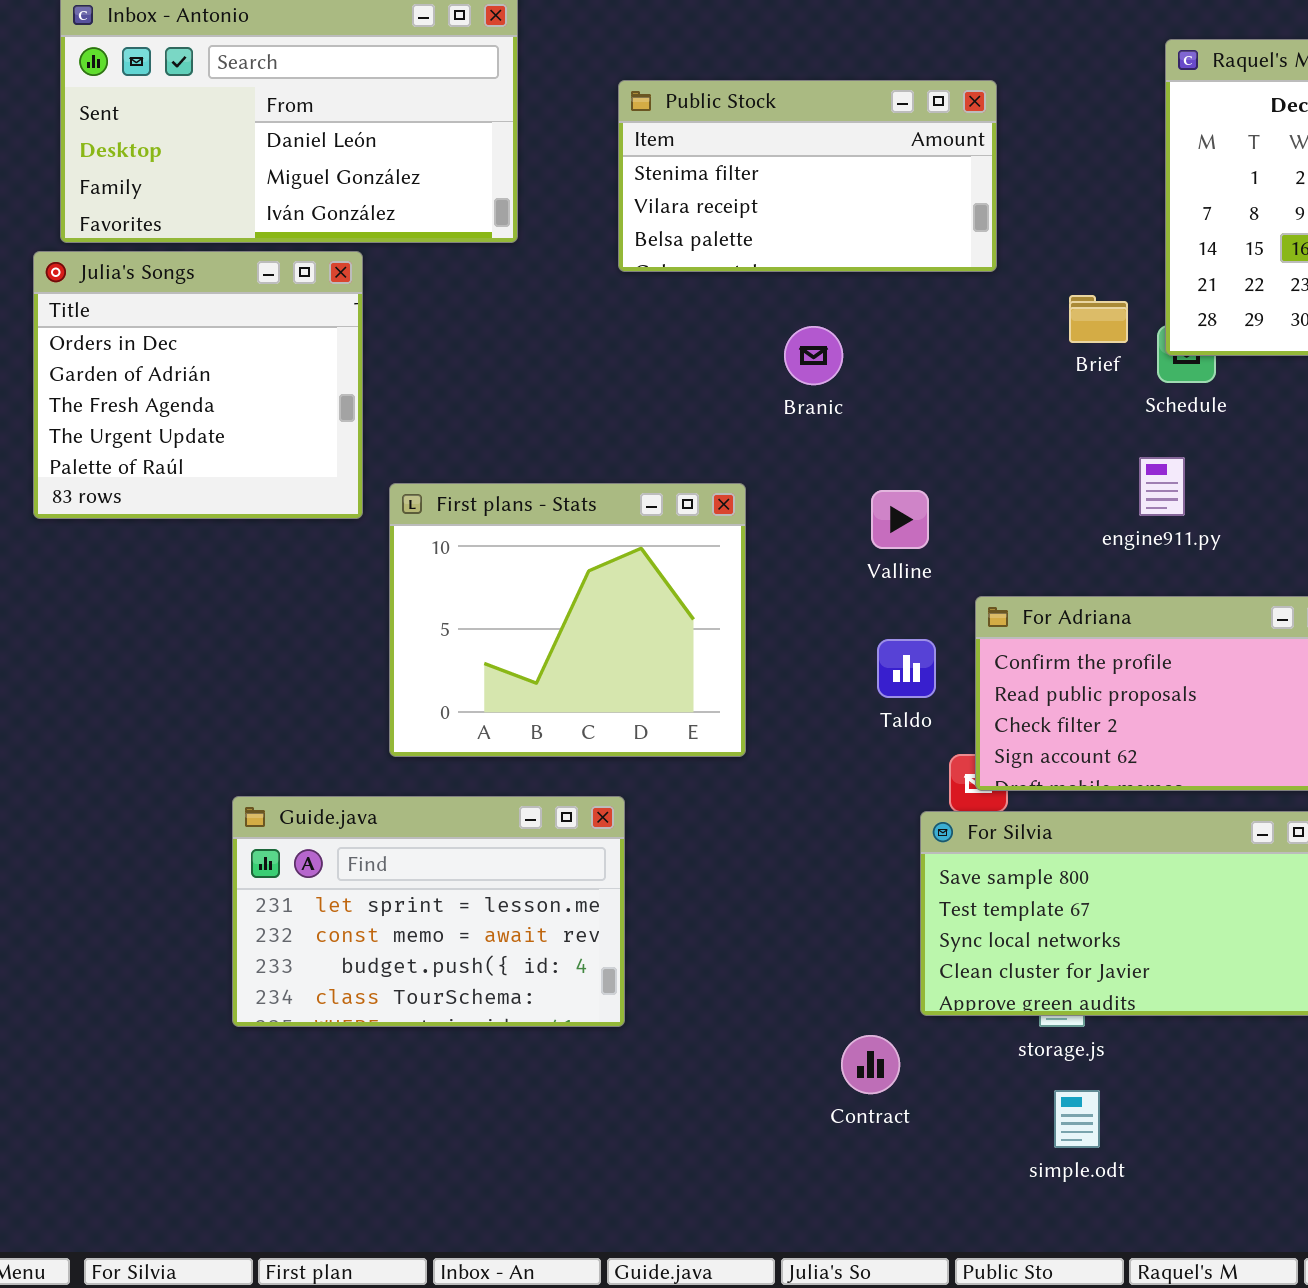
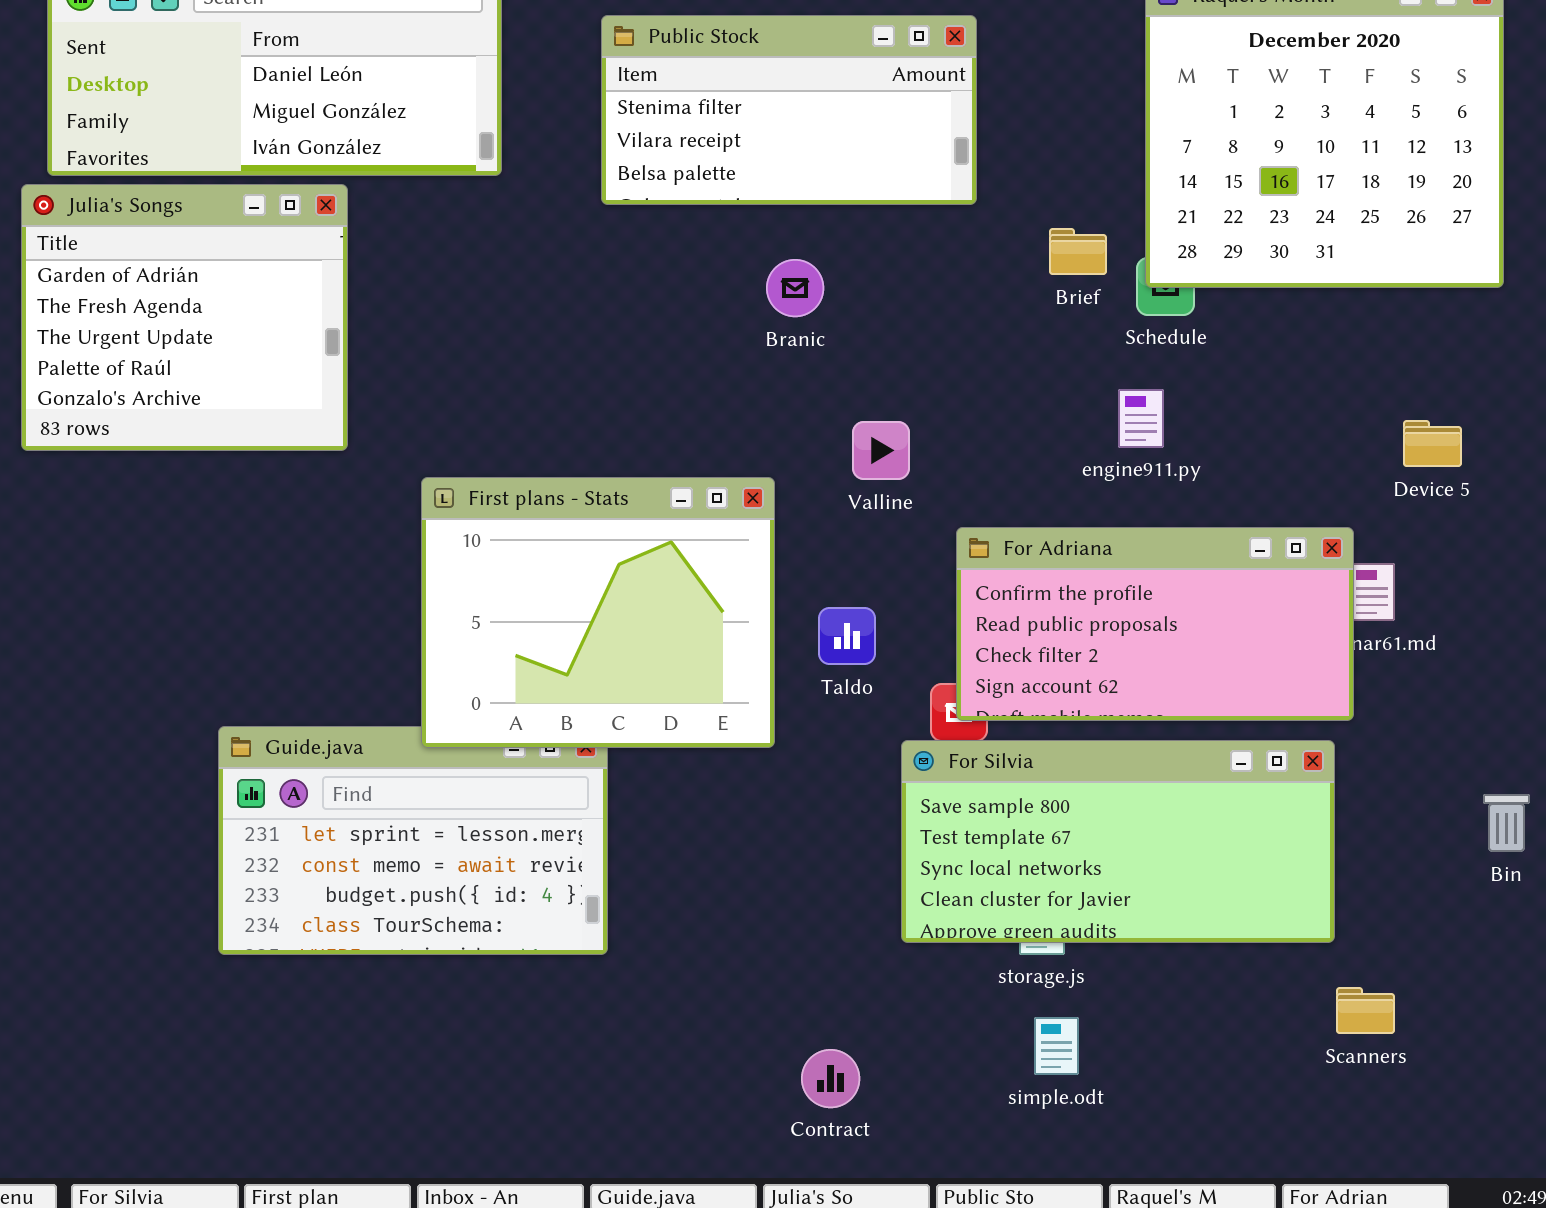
Julia's Songs: [33,251,363,519] -> [21,184,348,451], scrolled down 1 row
First plans - Stats: [389,483,746,757] -> [421,477,775,748], moved
Taldo: [877,639,936,698] -> [818,607,876,665], moved
Contract: [841,1035,900,1094] -> [801,1049,860,1108], moved

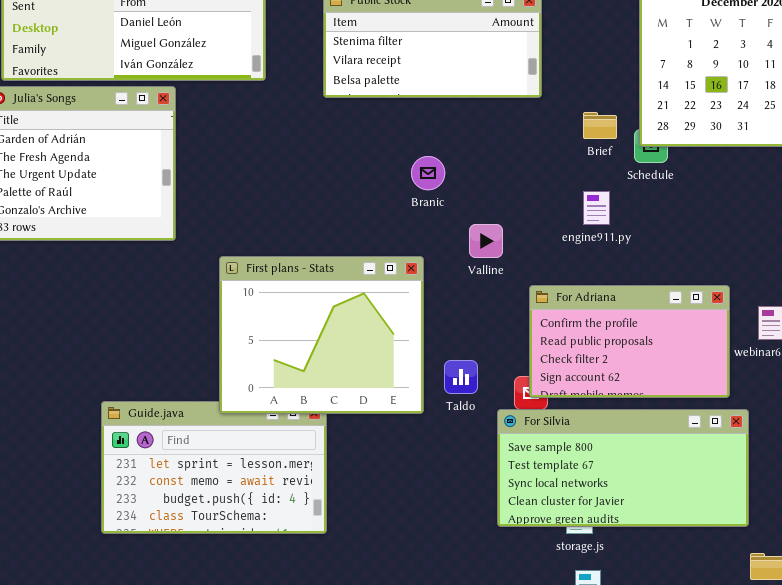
Branic: [766,259,824,317] -> [411,156,445,190], moved
engine911.py: [1118,389,1164,448] -> [583,191,610,225], moved
For Adriana: [956,527,1354,721] -> [529,285,730,398], resized
Taldo: [818,607,876,665] -> [444,360,478,394], moved

